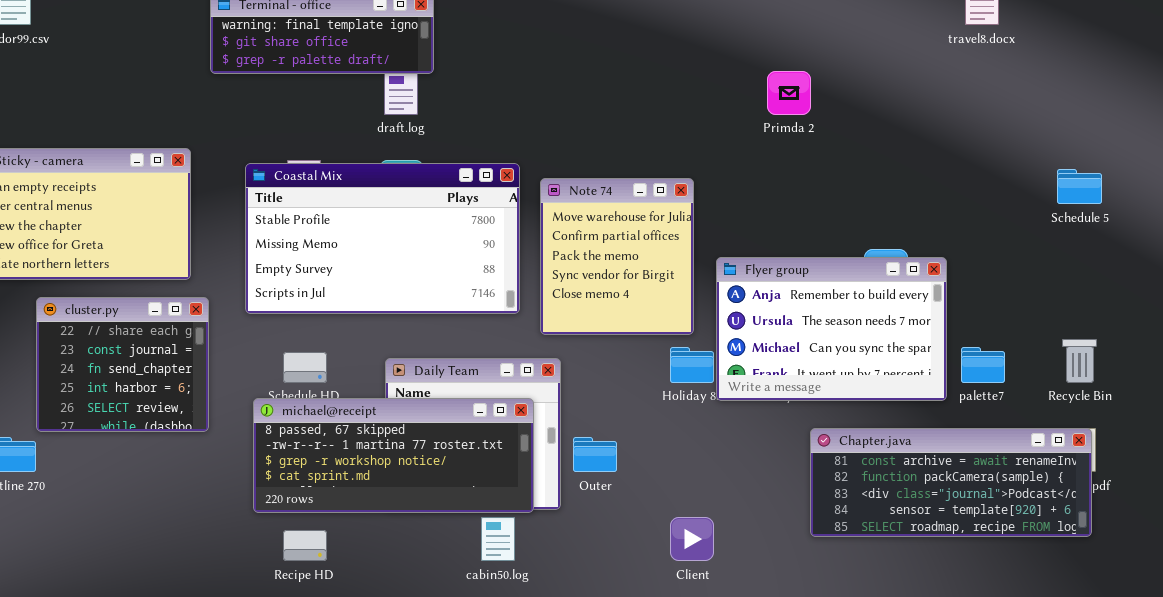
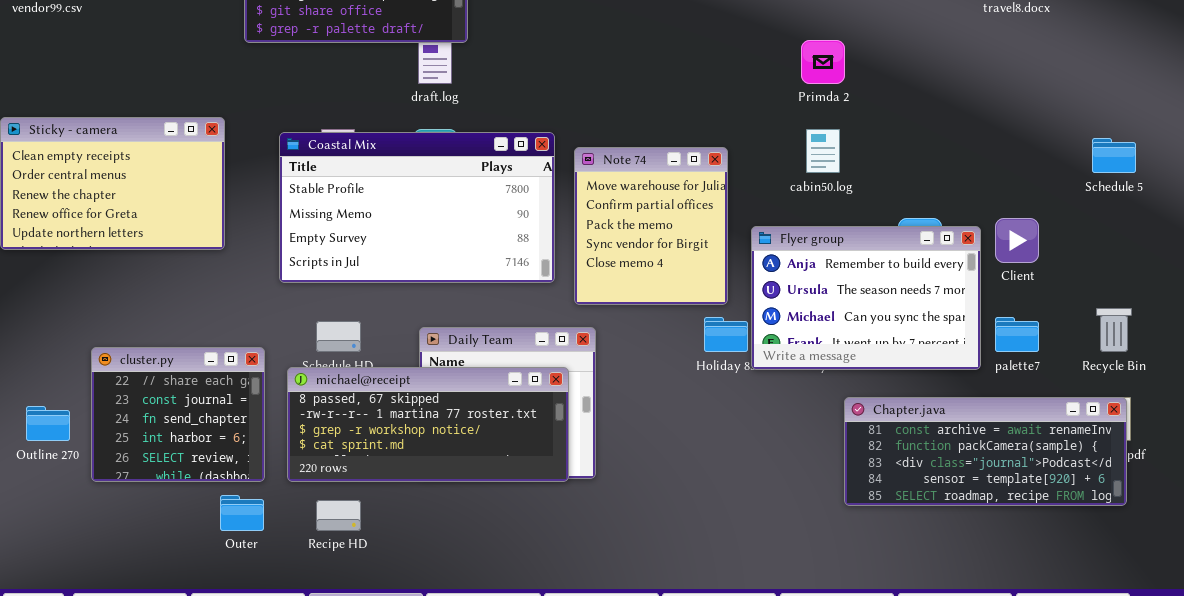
cluster.py: [36,297,209,432] -> [91,347,265,482], moved
Outer: [573,437,617,472] -> [220,495,264,531], moved
cabin50.log: [481,517,515,561] -> [806,129,840,173], moved
Client: [670,517,714,561] -> [995,218,1039,263], moved

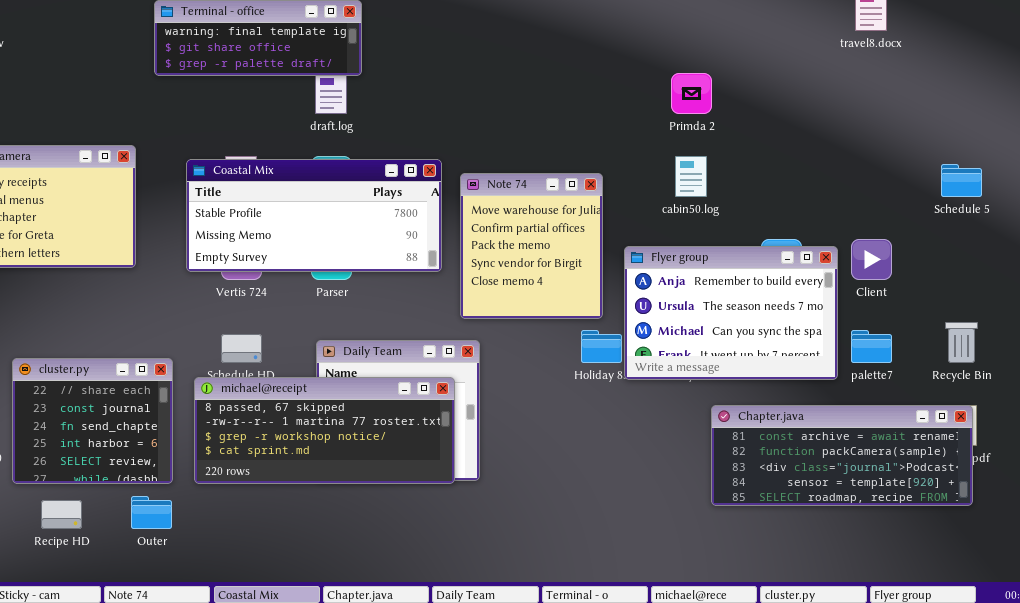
Coastal Mix: [279,132,555,283] -> [186,159,442,272], resized
Recipe HD: [316,500,361,531] -> [41,500,82,529], moved

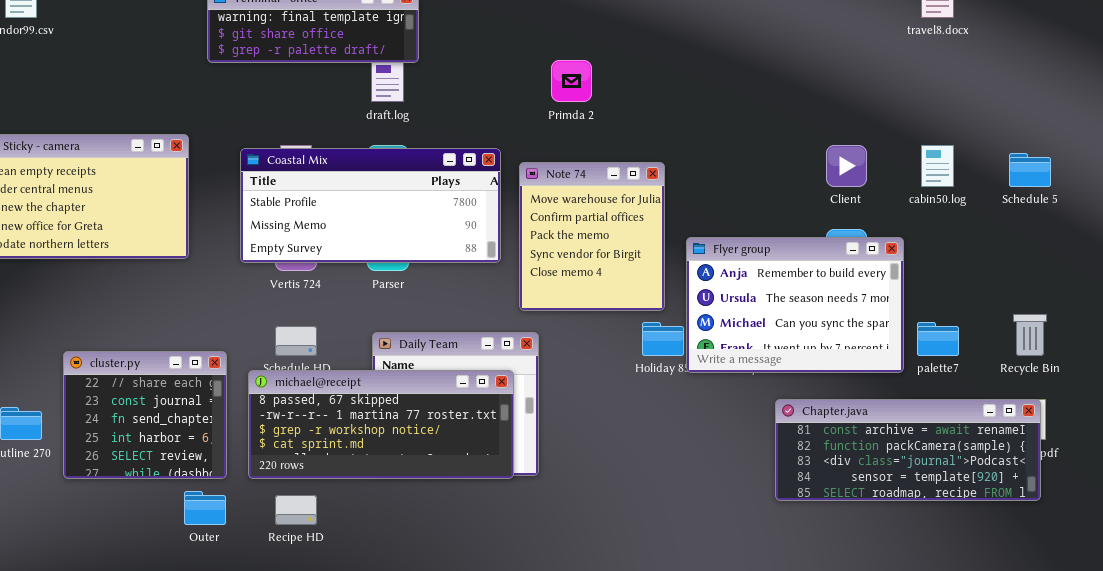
Primda 2: [671,73,712,114] -> [551,60,592,102], moved
cabin50.log: [675,156,707,197] -> [921,145,954,187], moved
Client: [851,239,892,280] -> [826,145,867,187], moved
Recipe HD: [41,500,82,529] -> [275,495,317,525], moved

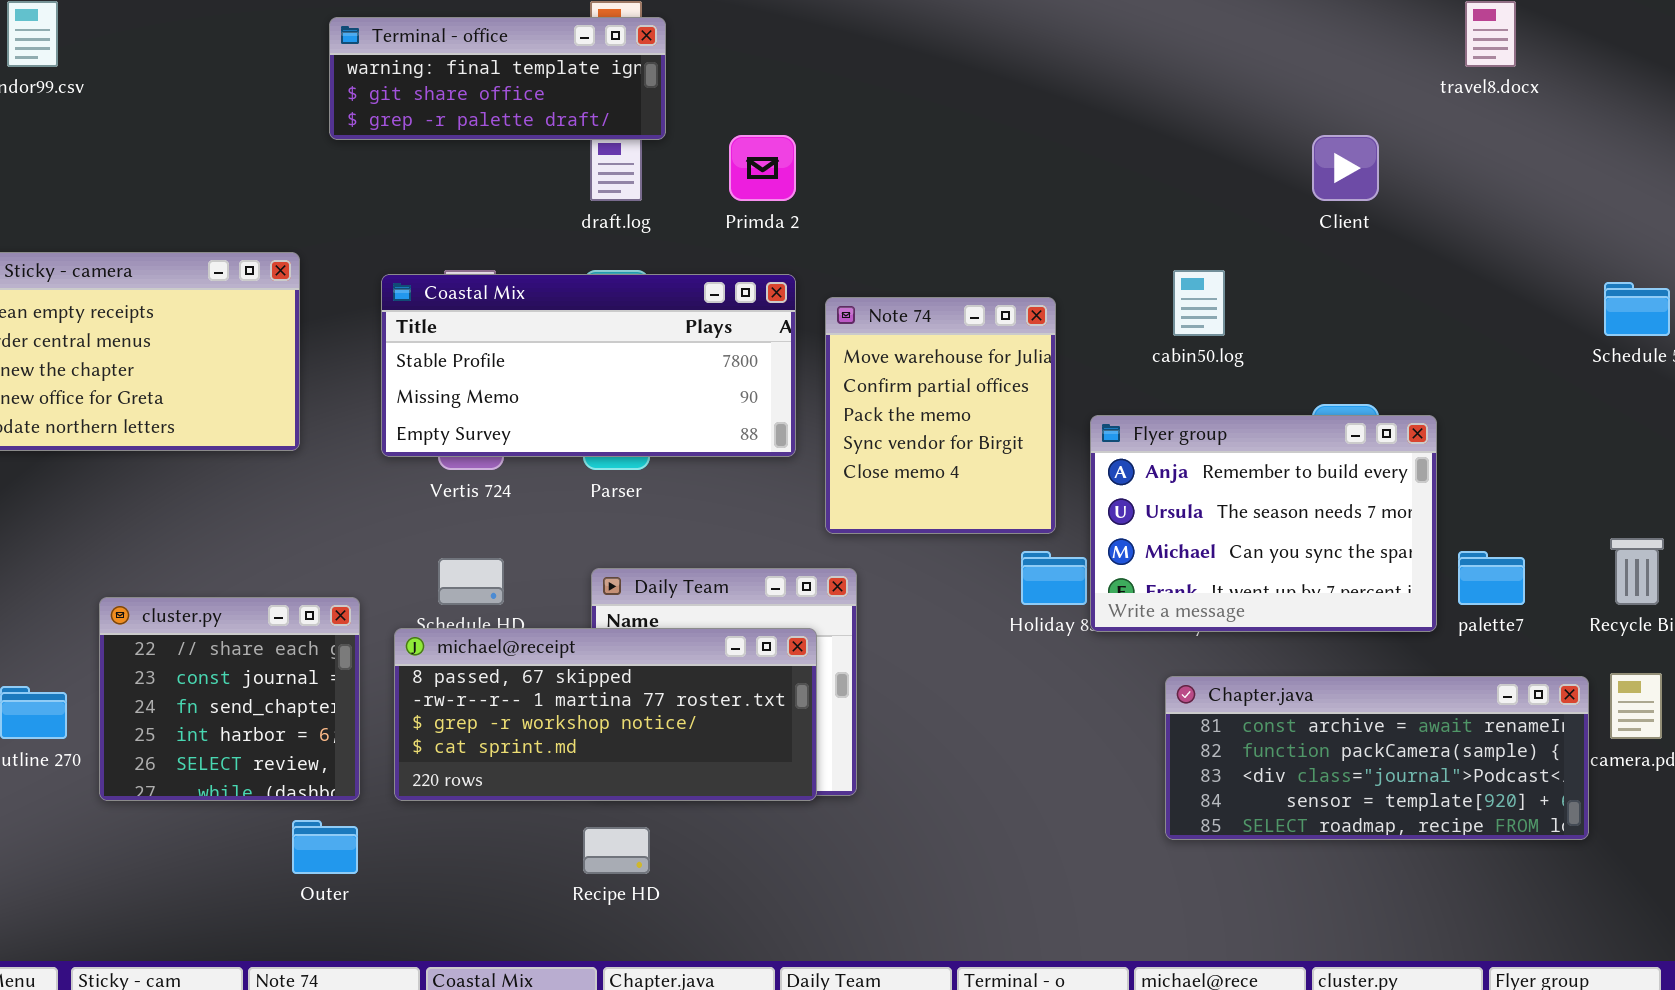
Primda 2: [551,60,592,102] -> [729,135,796,201], moved
Client: [826,145,867,187] -> [1312,135,1379,201], moved
cabin50.log: [921,145,954,187] -> [1173,270,1225,336], moved
Chapter.java: [775,399,1041,501] -> [1165,676,1589,840], moved
Recipe HD: [275,495,317,525] -> [583,827,650,874], moved

